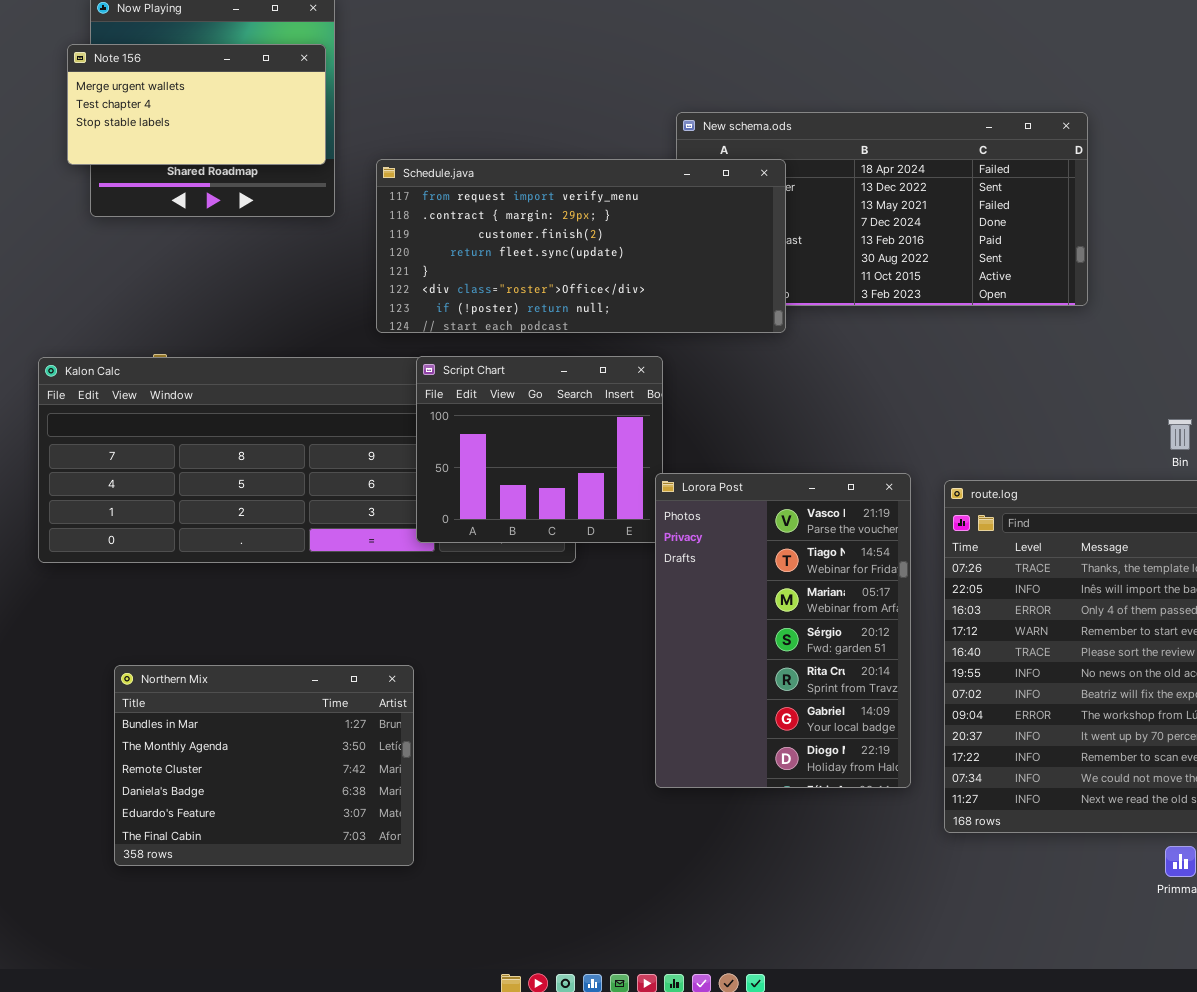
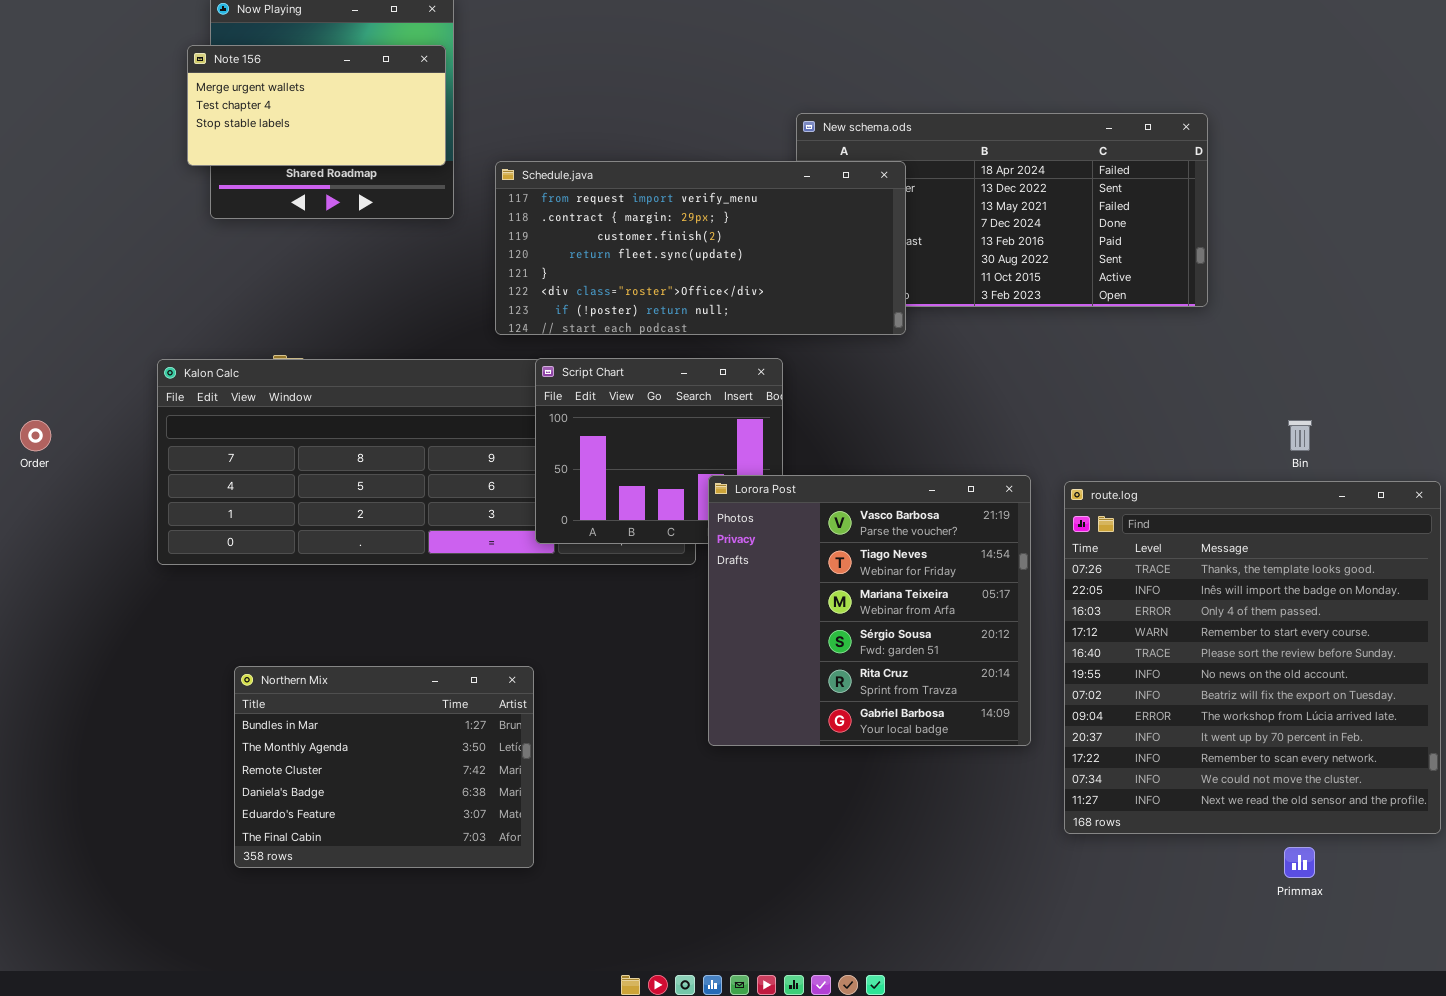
Lorora Post: [655,473,911,788] -> [708,475,1031,746], resized

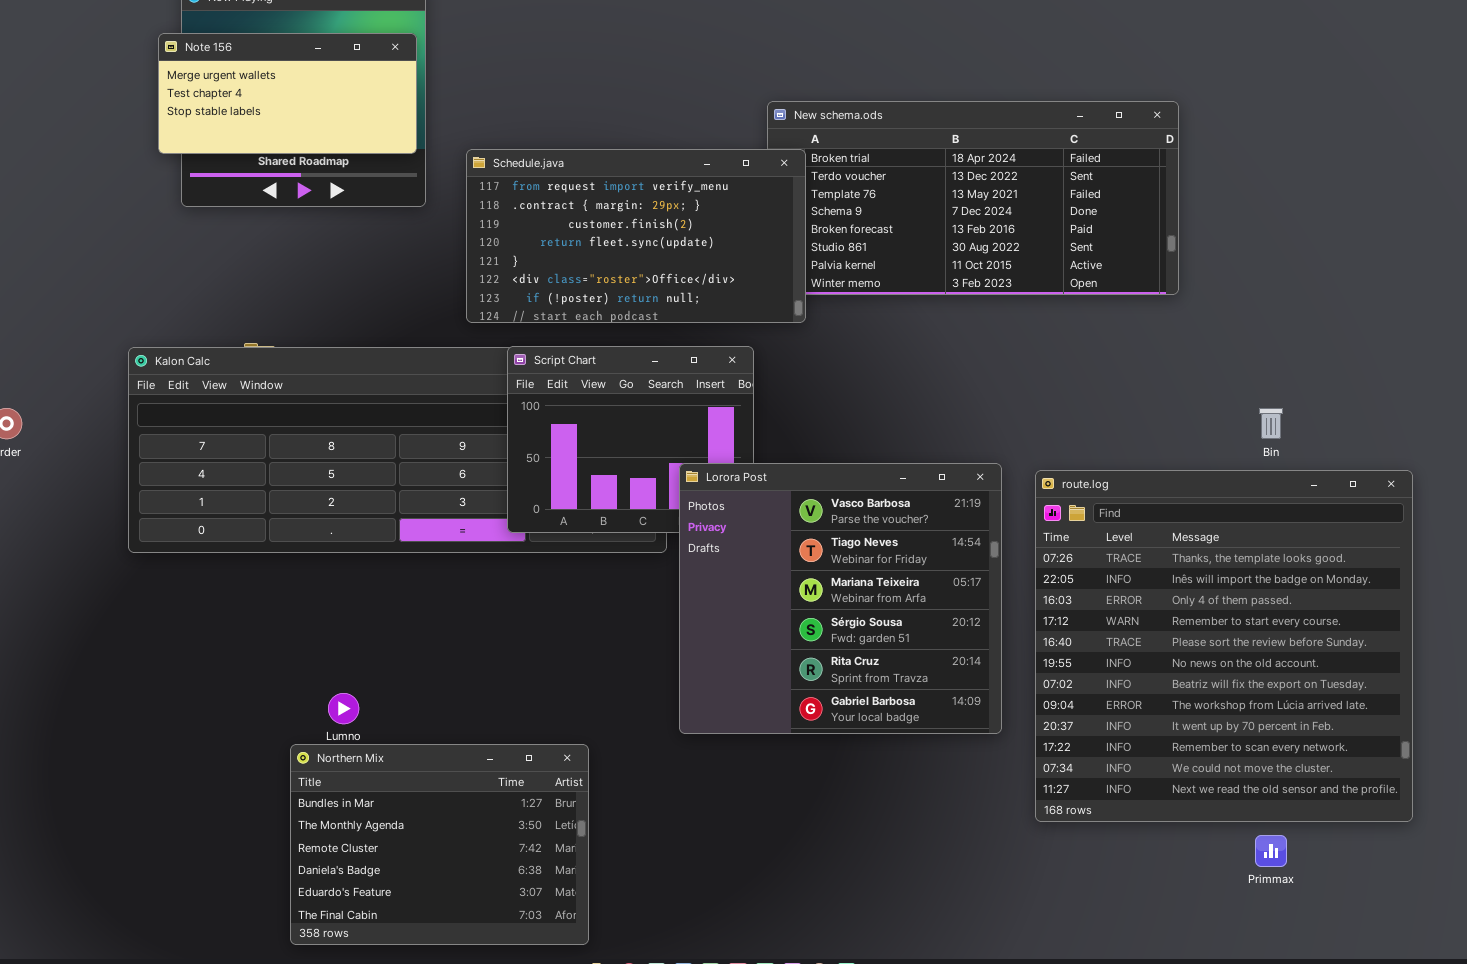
Schedule.java: [495,161,906,335] -> [466,149,806,323], resized
Northern Mix: [234,666,534,868] -> [290,744,589,945], moved

